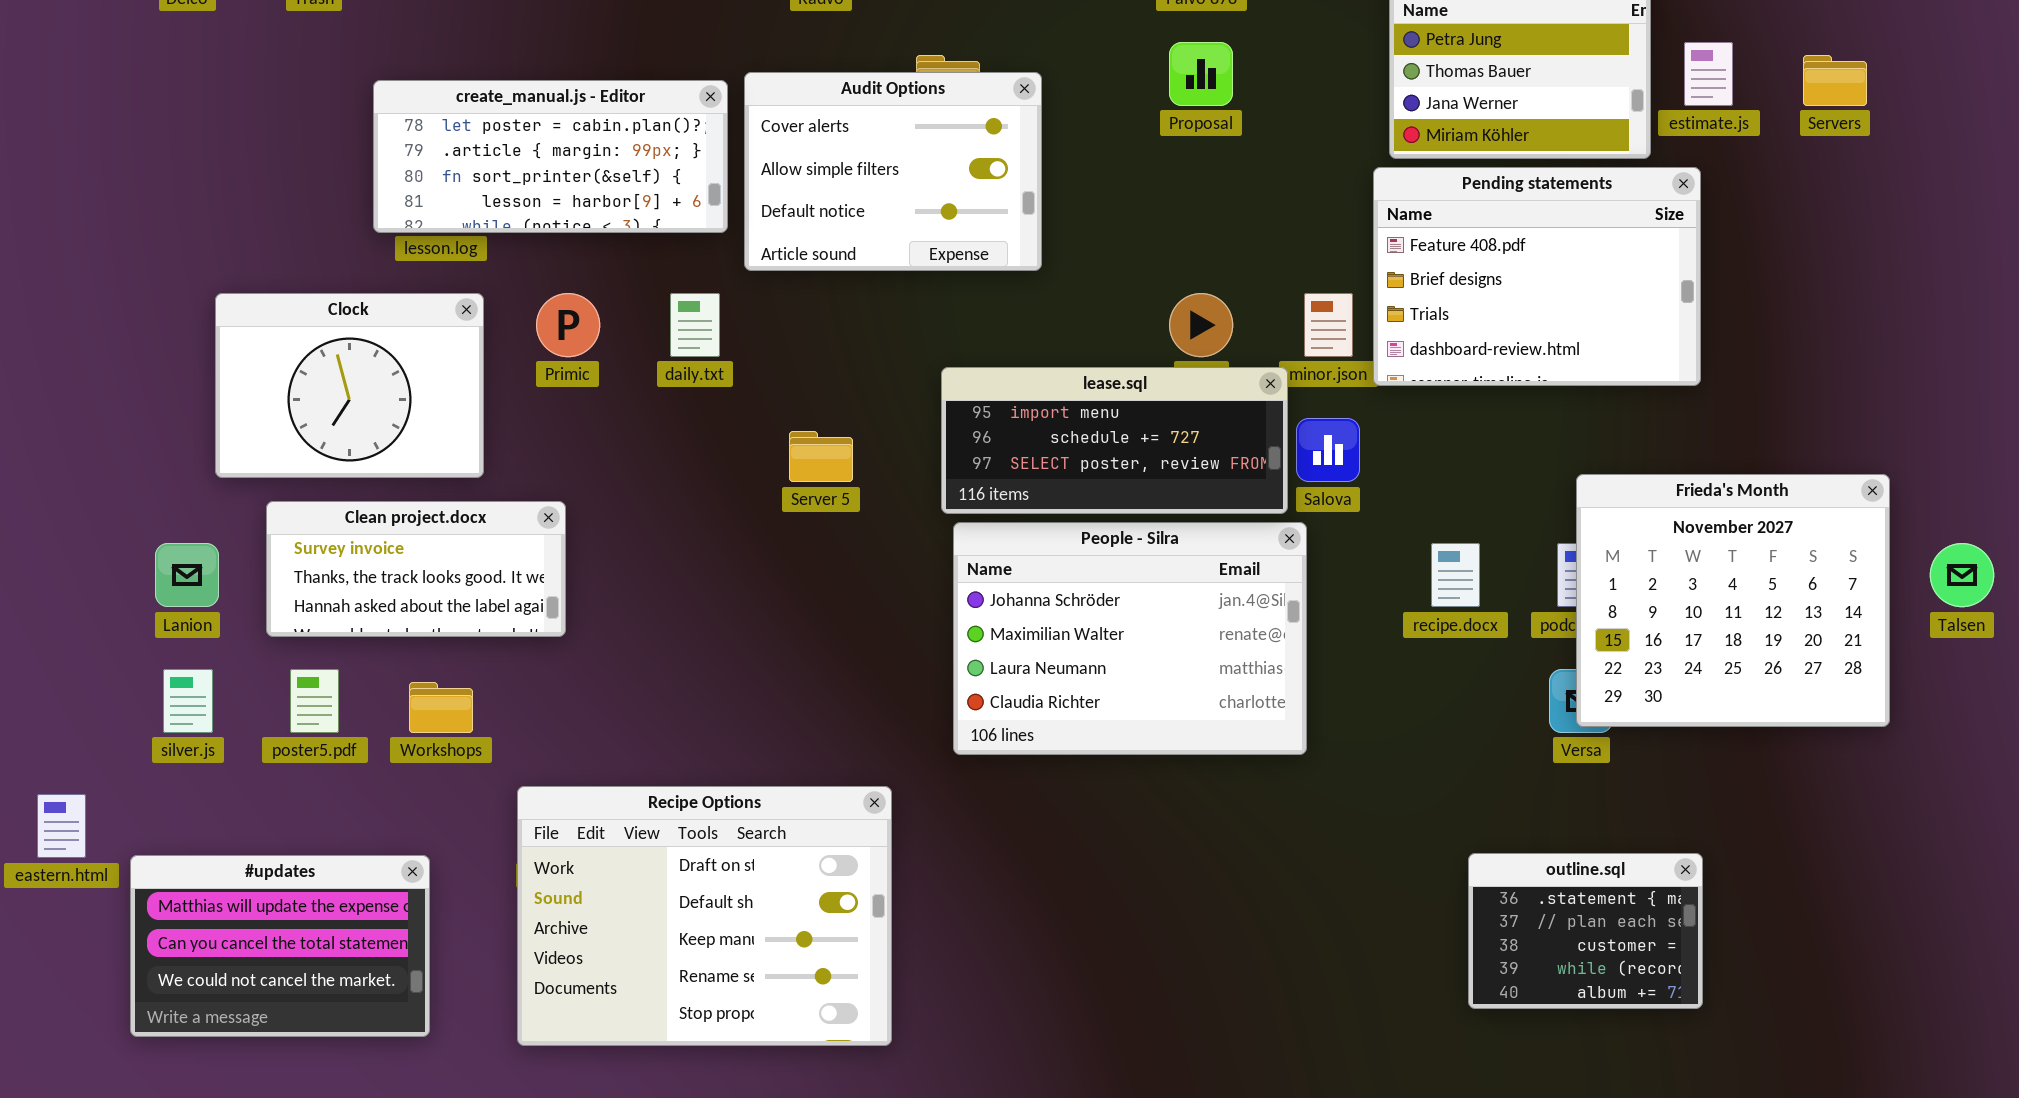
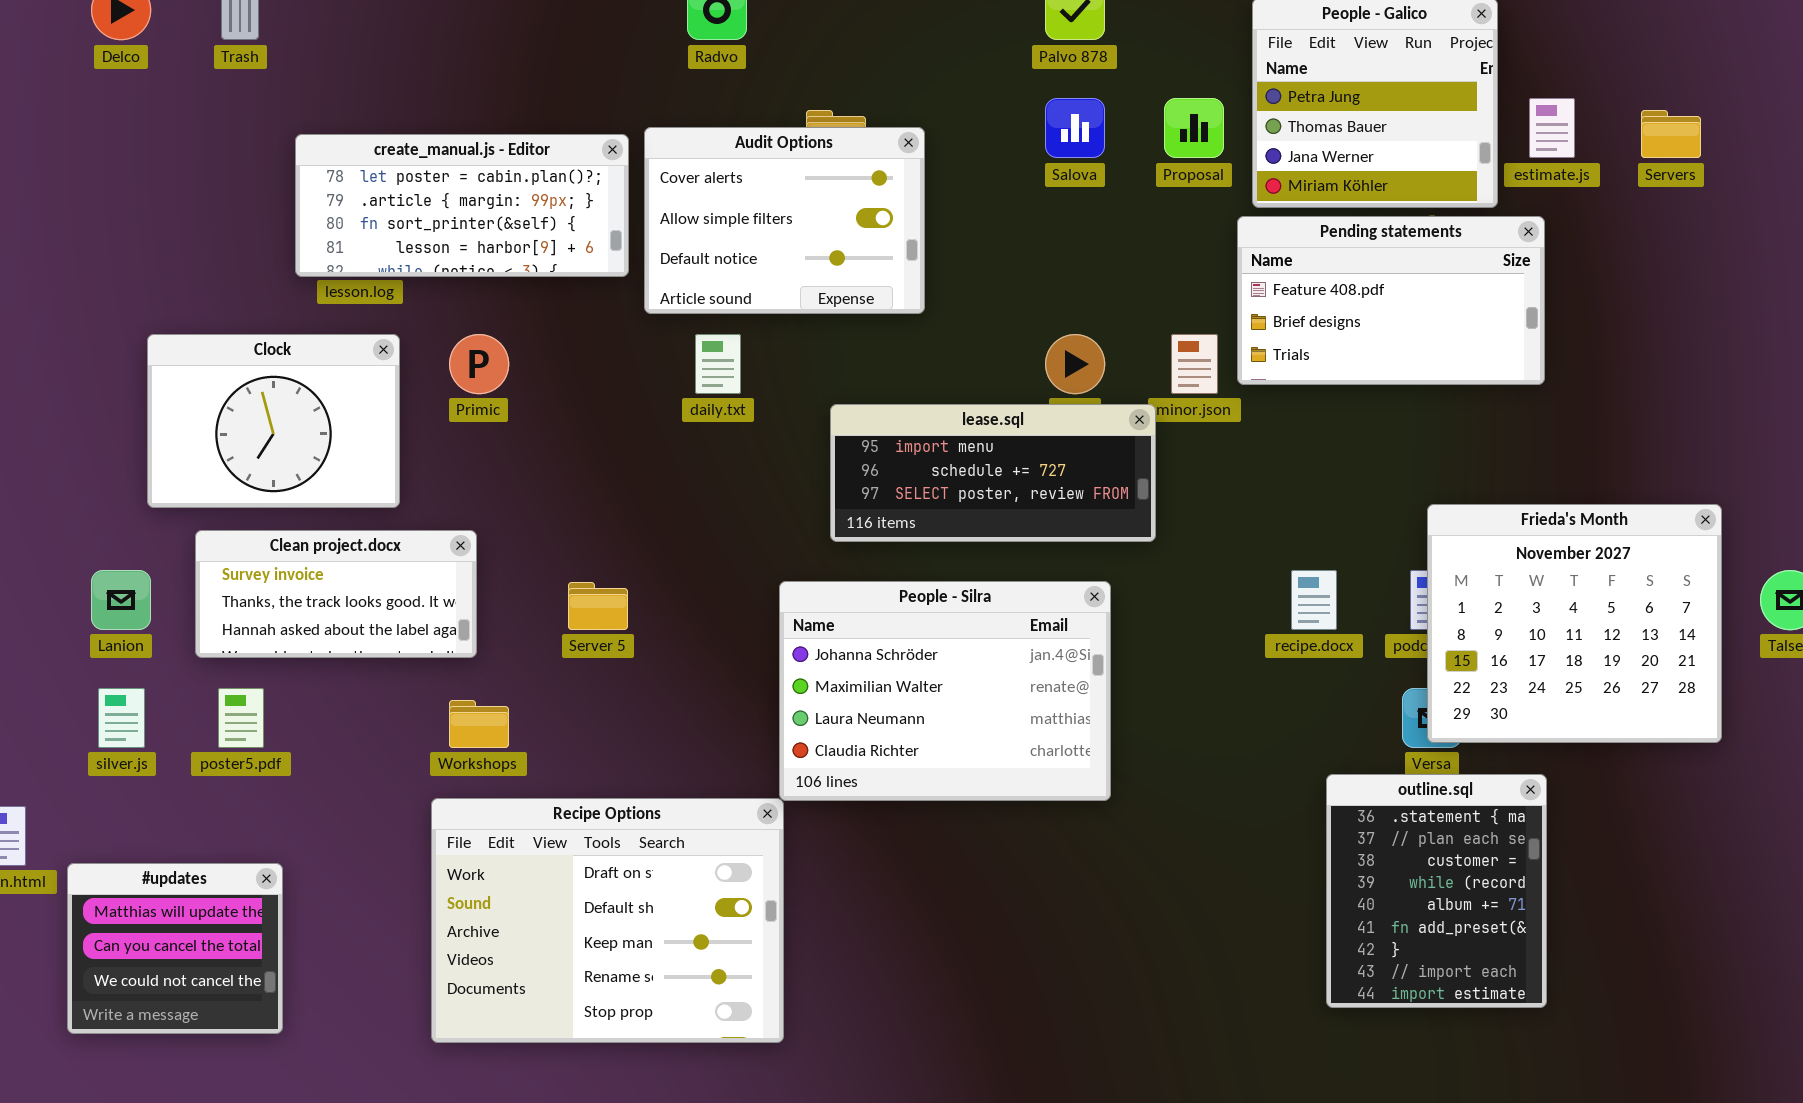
Proposal: [1169,42,1233,106] -> [1164,98,1224,158], moved
Pending statements: [1373,167,1701,386] -> [1237,216,1545,385], resized
daily.txt: [670,293,720,357] -> [695,334,741,394], moved
Salova: [1296,418,1360,482] -> [1045,98,1105,158], moved
Server 5: [789,431,853,482] -> [568,582,628,630], moved
People - Silra: [953,522,1307,755] -> [779,581,1111,801], moved
Workshops: [409,682,473,733] -> [449,700,509,748], moved
outline.sql: [1468,853,1703,1009] -> [1326,774,1547,1008], resized
#updates: [130,855,430,1037] -> [67,863,283,1034], resized

